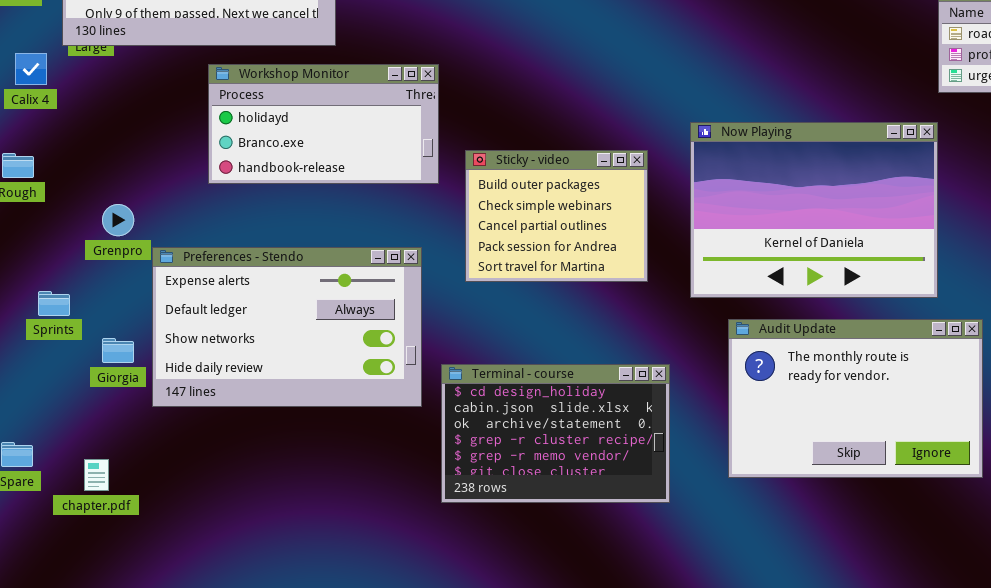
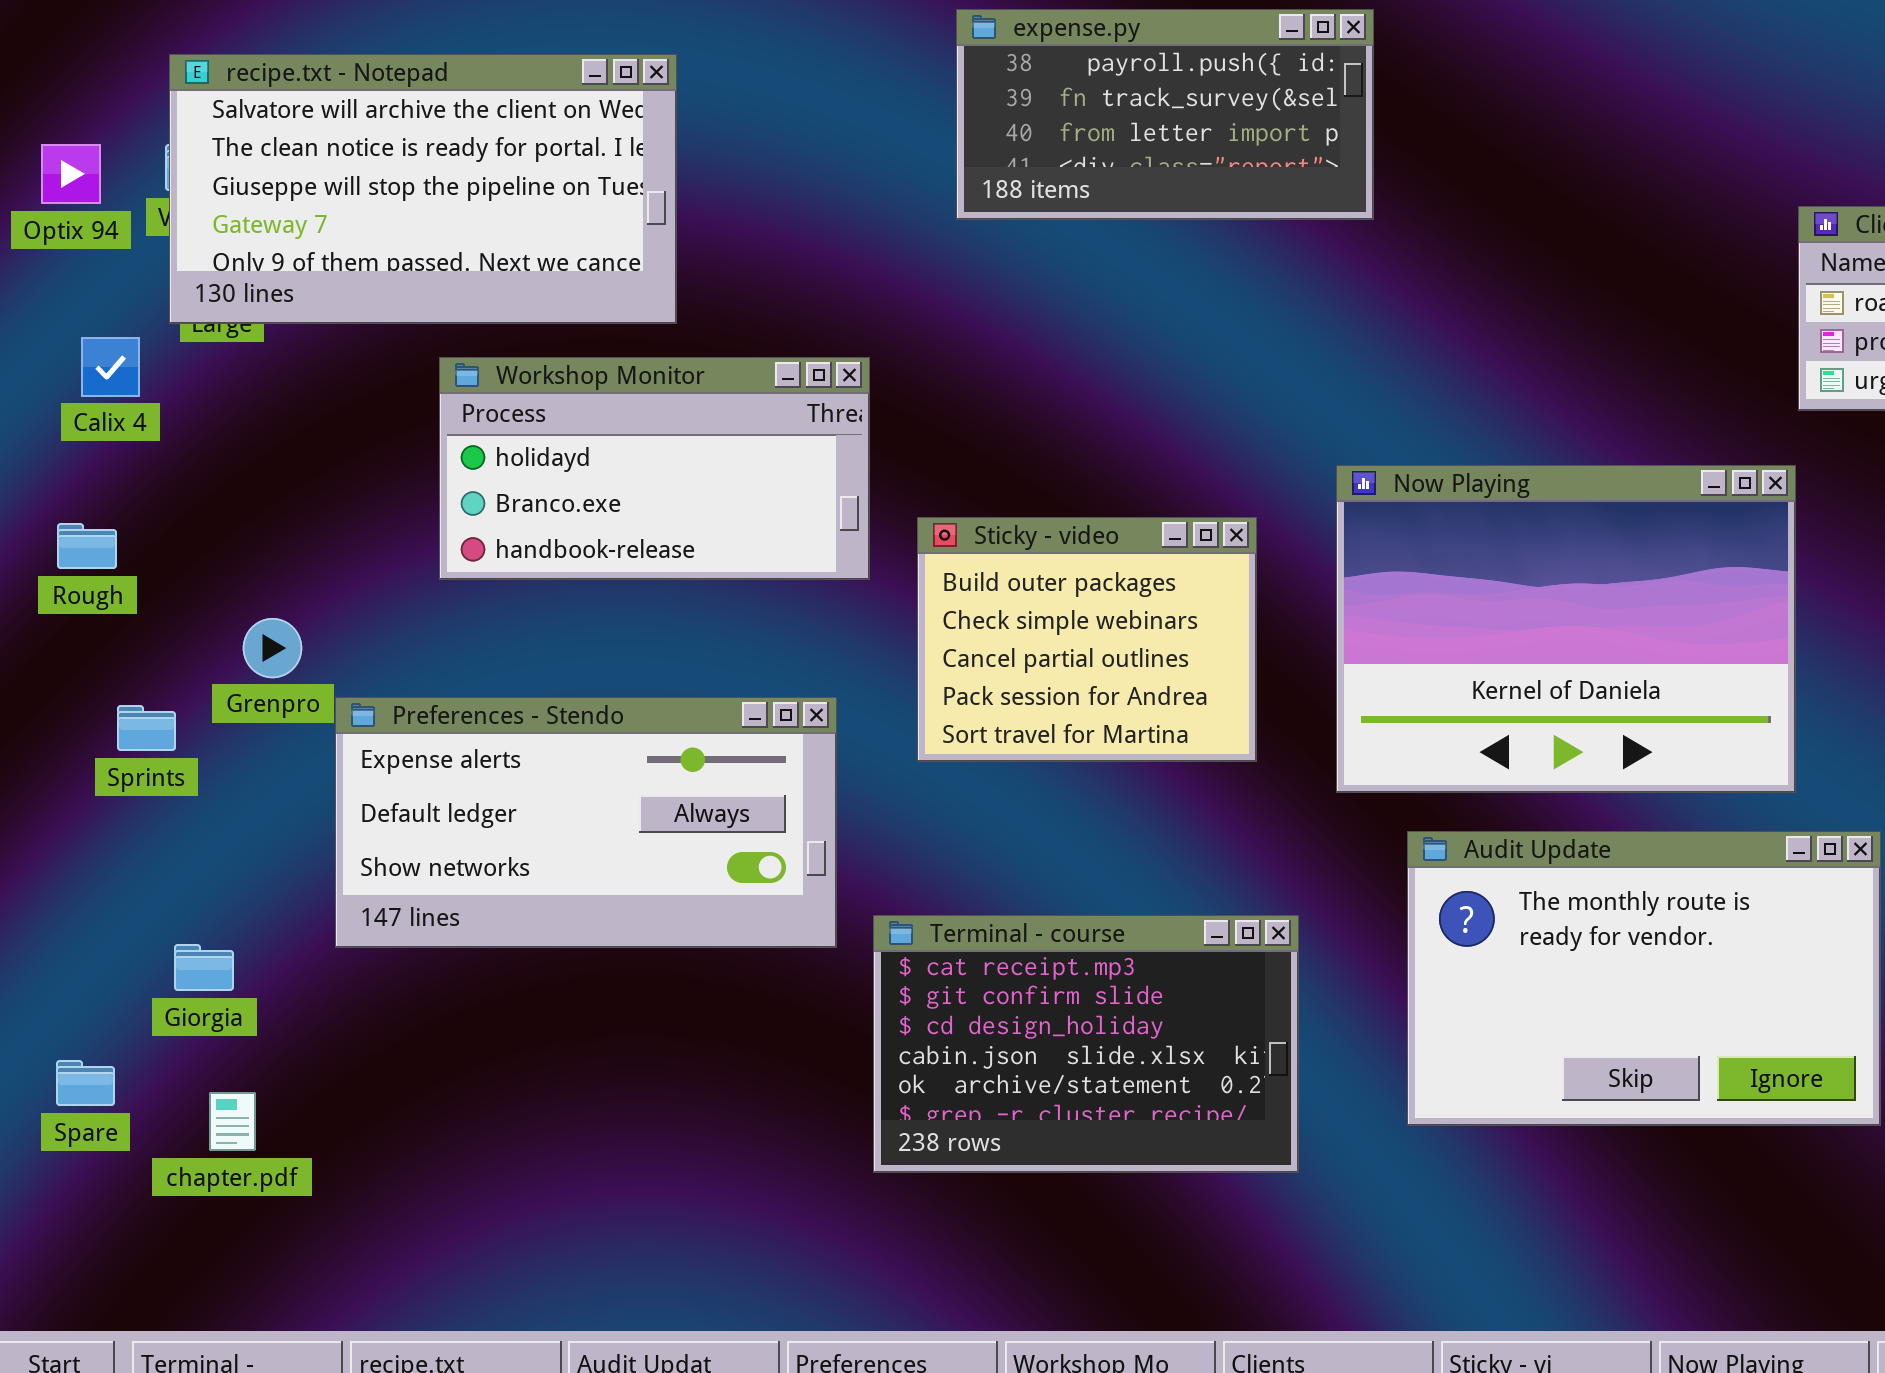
Preferences - Stendo: [152,247,422,407] -> [335,697,837,948], resized
Sprints: [38,291,70,316] -> [117,705,176,751], moved
Giorgia: [102,338,134,363] -> [174,944,234,991], moved
Terminal - course: [441,364,670,503] -> [873,915,1299,1173], scrolled up 2 rows

